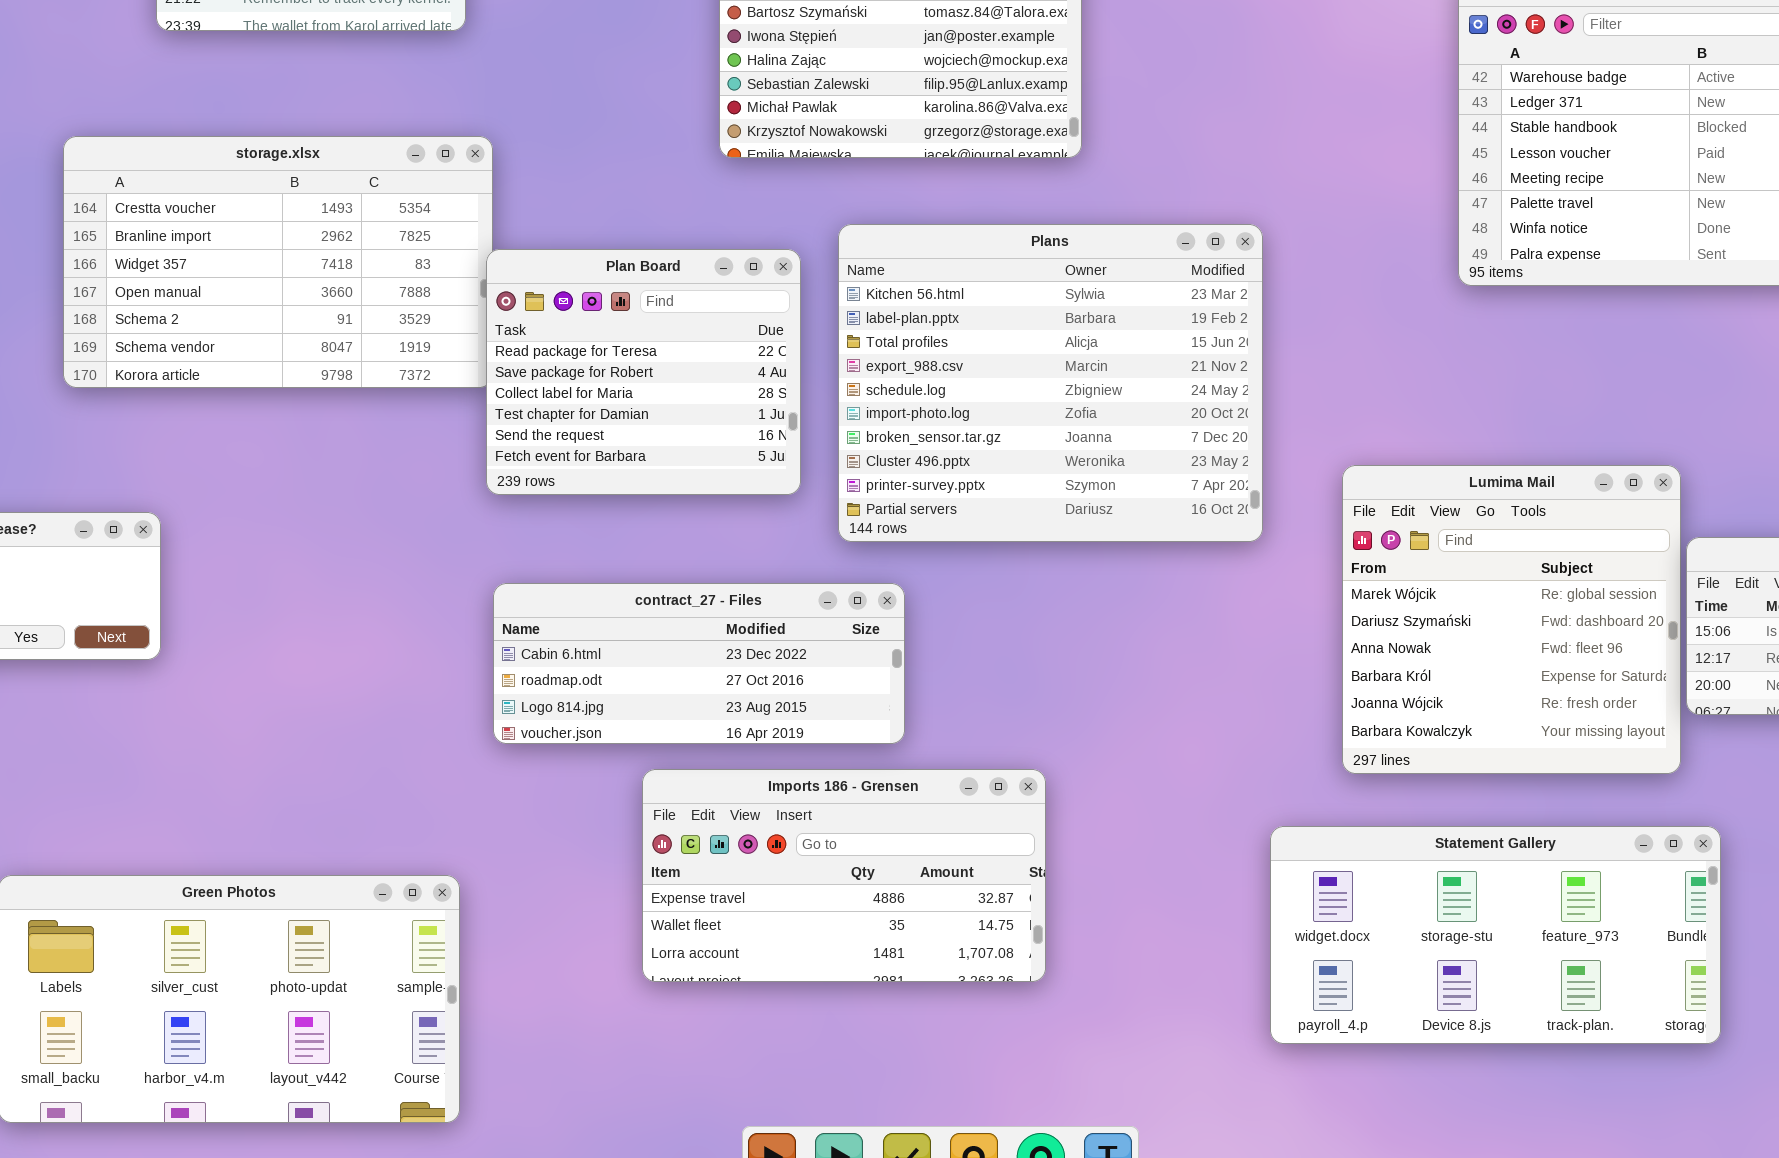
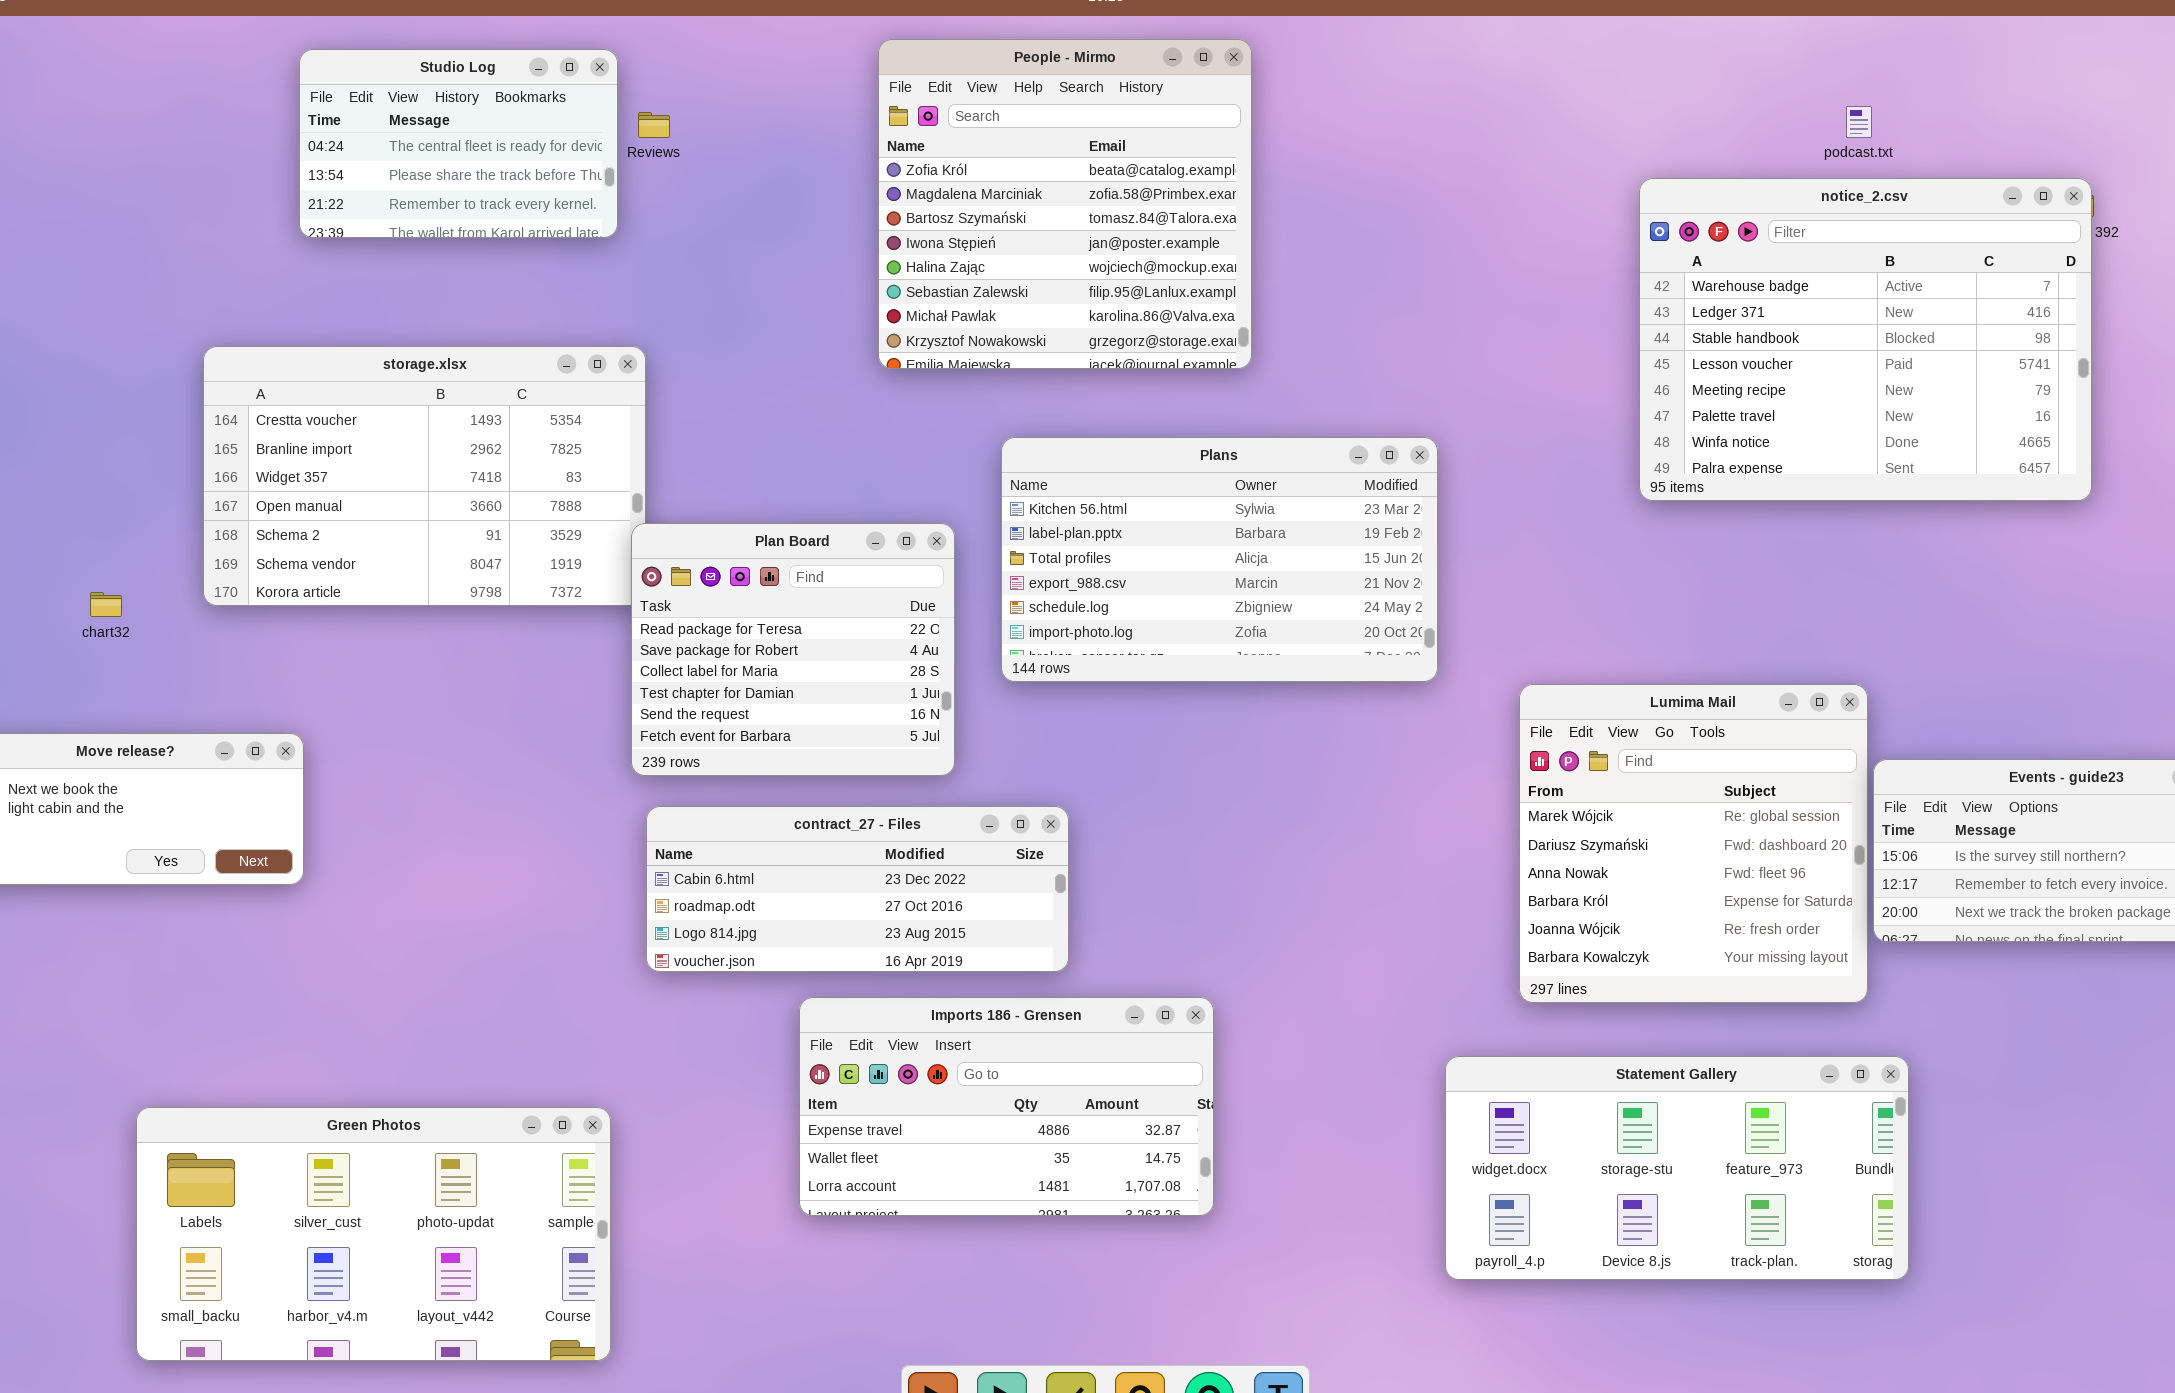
Plans: [838,224,1263,542] -> [1001,437,1438,682], resized
Plan Board: [486,249,801,495] -> [631,523,955,776], moved

